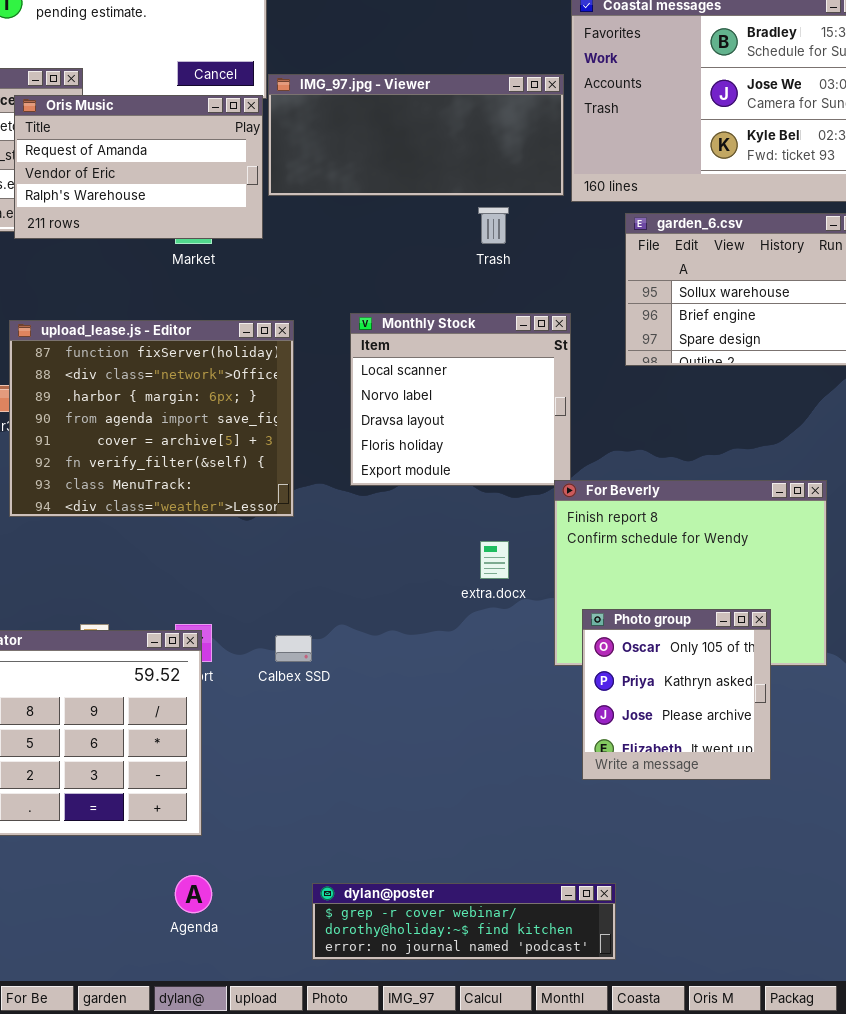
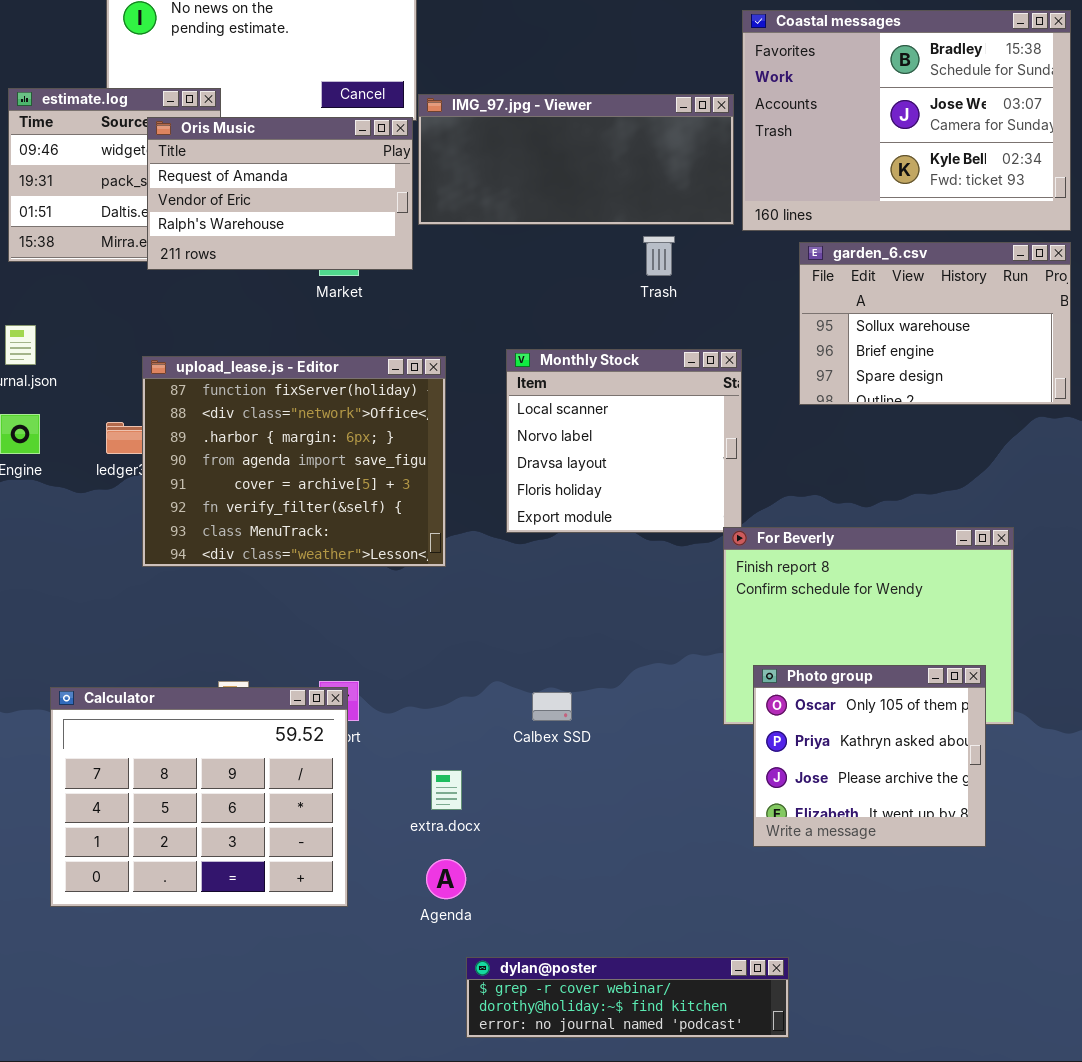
extra.docx: [480,541,509,579] -> [431,770,462,810], moved
Photo group: [582,609,771,780] -> [753,665,986,847], resized
Calbex SSD: [275,635,312,662] -> [532,692,572,721], moved
Agenda: [175,875,212,913] -> [426,859,466,899], moved

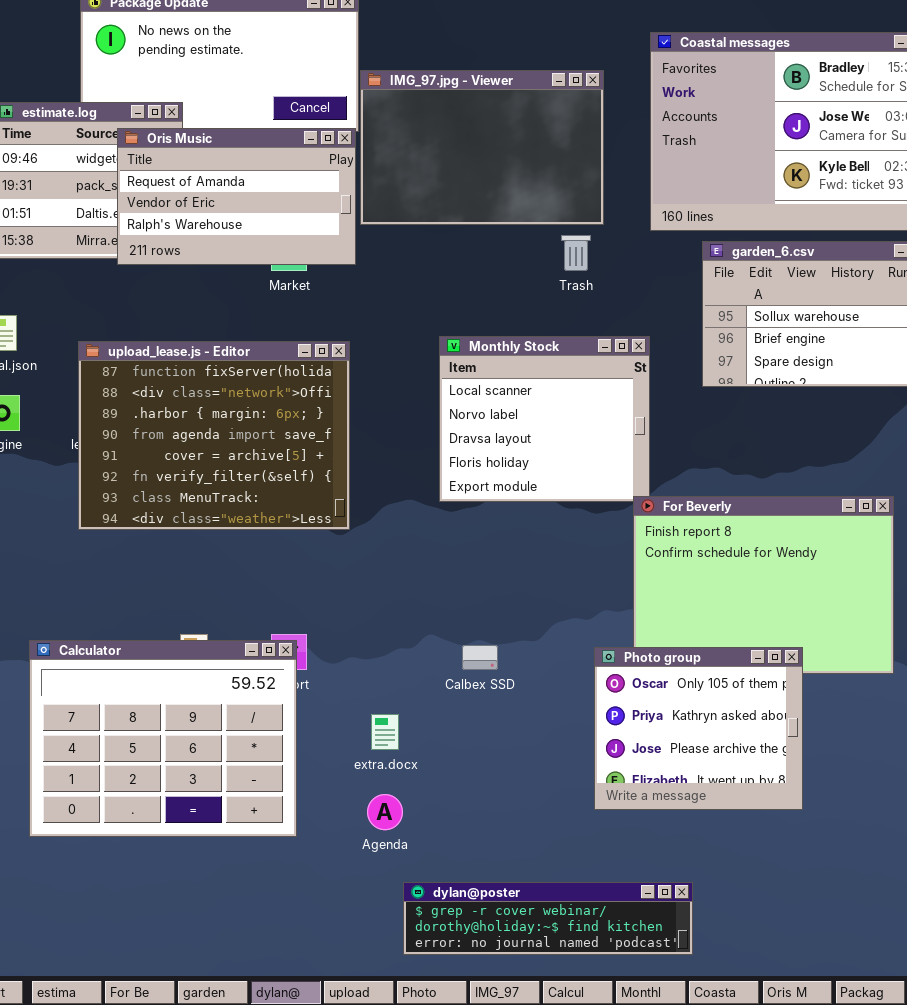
IMG_97.jpg - Viewer: [418,94,734,225] -> [360,70,604,225], resized
upload_lease.js - Editor: [142,356,446,567] -> [78,341,350,530], moved
Photo group: [753,665,986,847] -> [594,647,803,810], moved

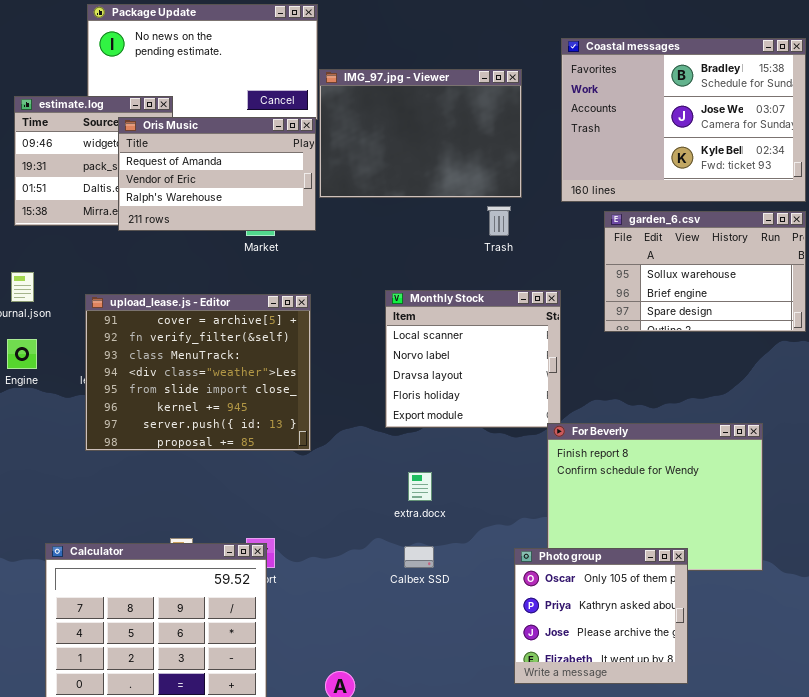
upload_lease.js - Editor: [78,341,350,530] -> [85,294,311,451], scrolled down 4 rows
extra.docx: [371,714,399,750] -> [408,472,432,501], moved

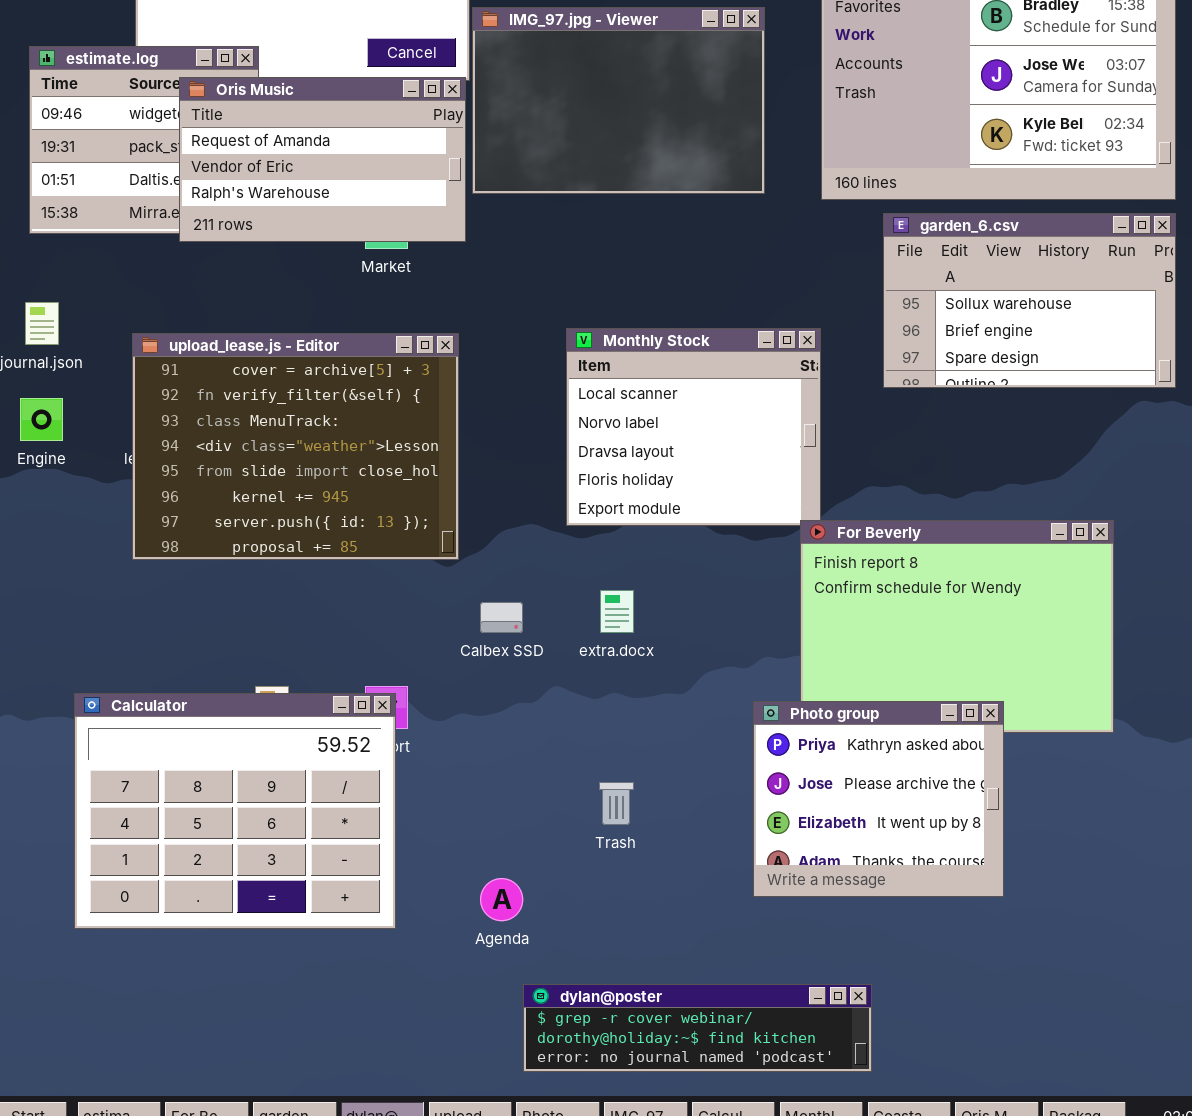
Trash: [487,206,511,236] -> [599,782,634,825], moved
Calbex SSD: [404,546,434,568] -> [480,602,523,633], moved
Photo group: [514,548,688,684] -> [753,701,1004,897], scrolled down 1 row

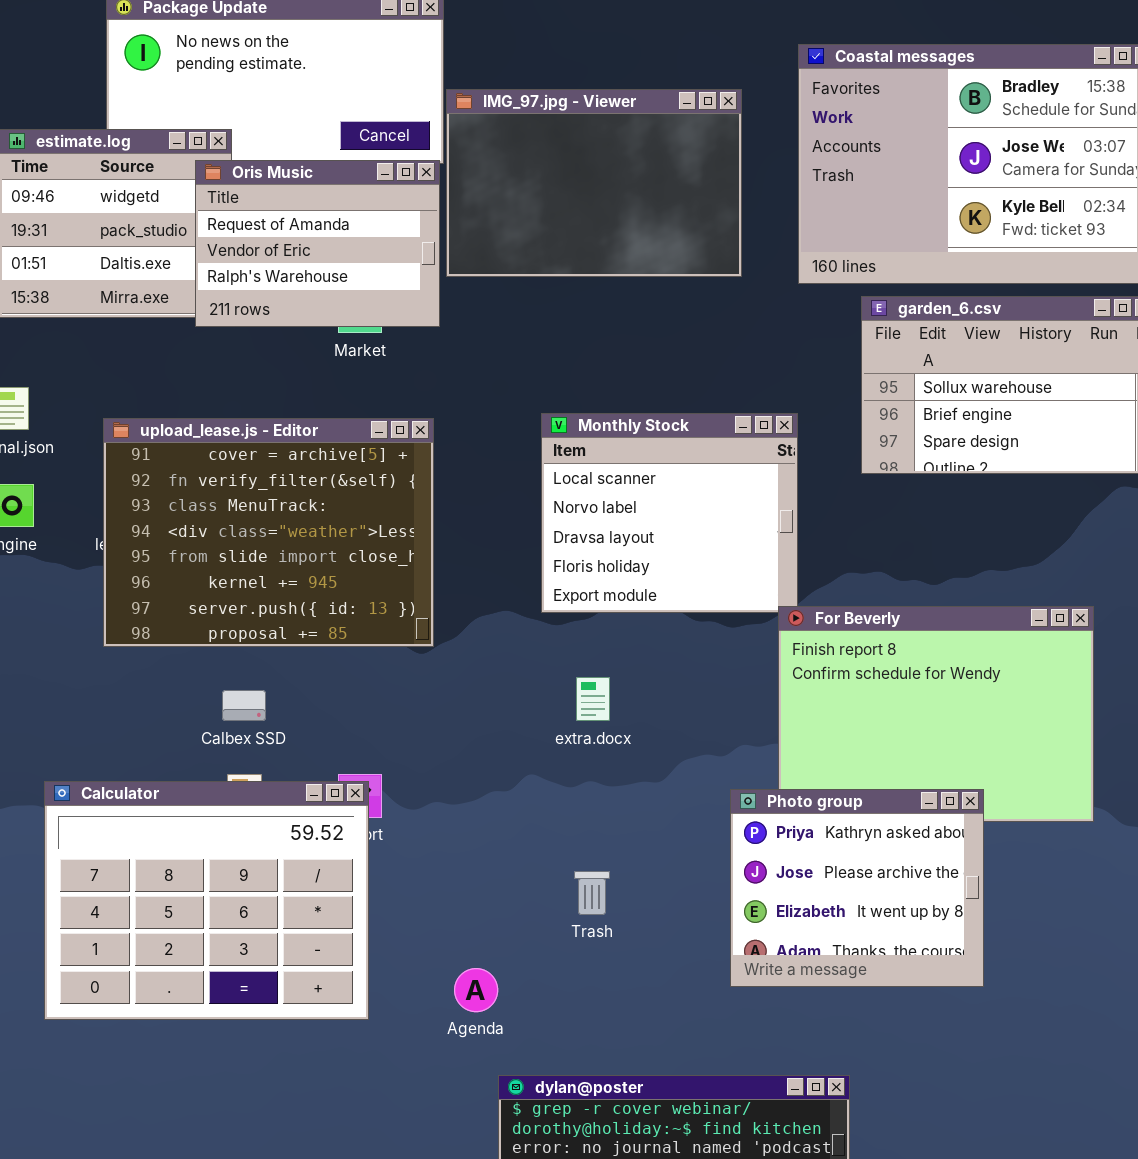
Oris Music: [179,77,466,242] -> [195,160,440,327], resized
Calbex SSD: [480,602,523,633] -> [222,690,266,721], moved

